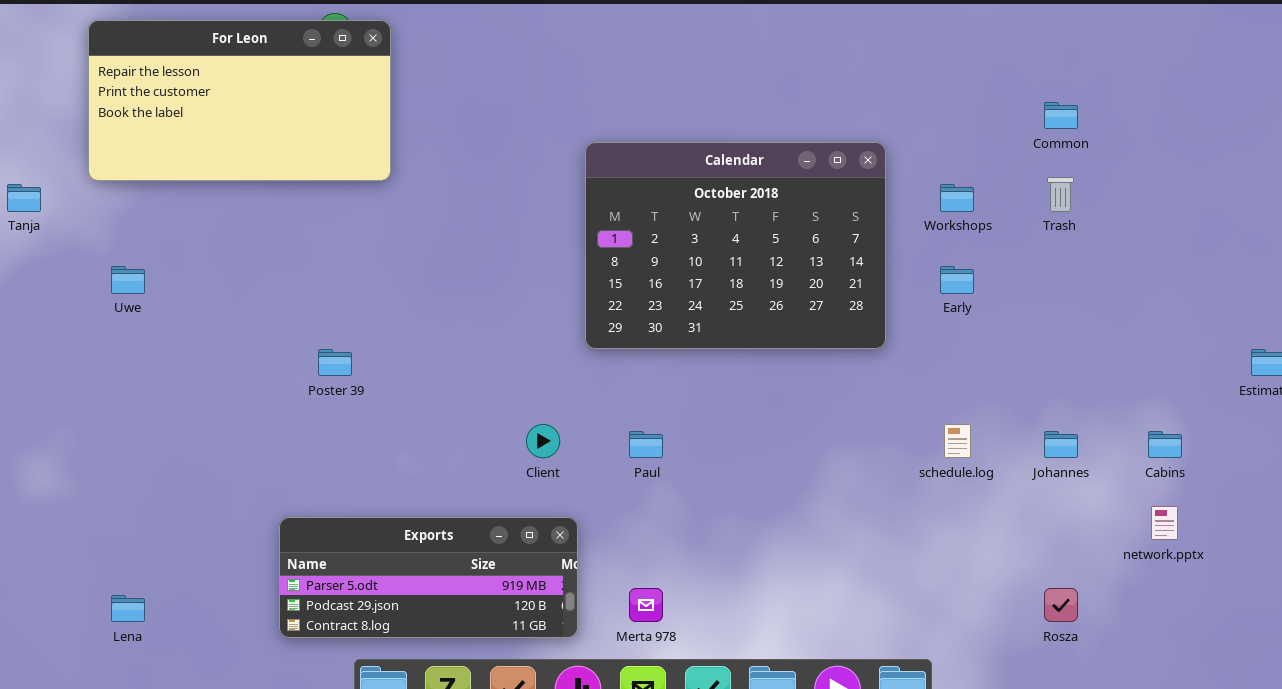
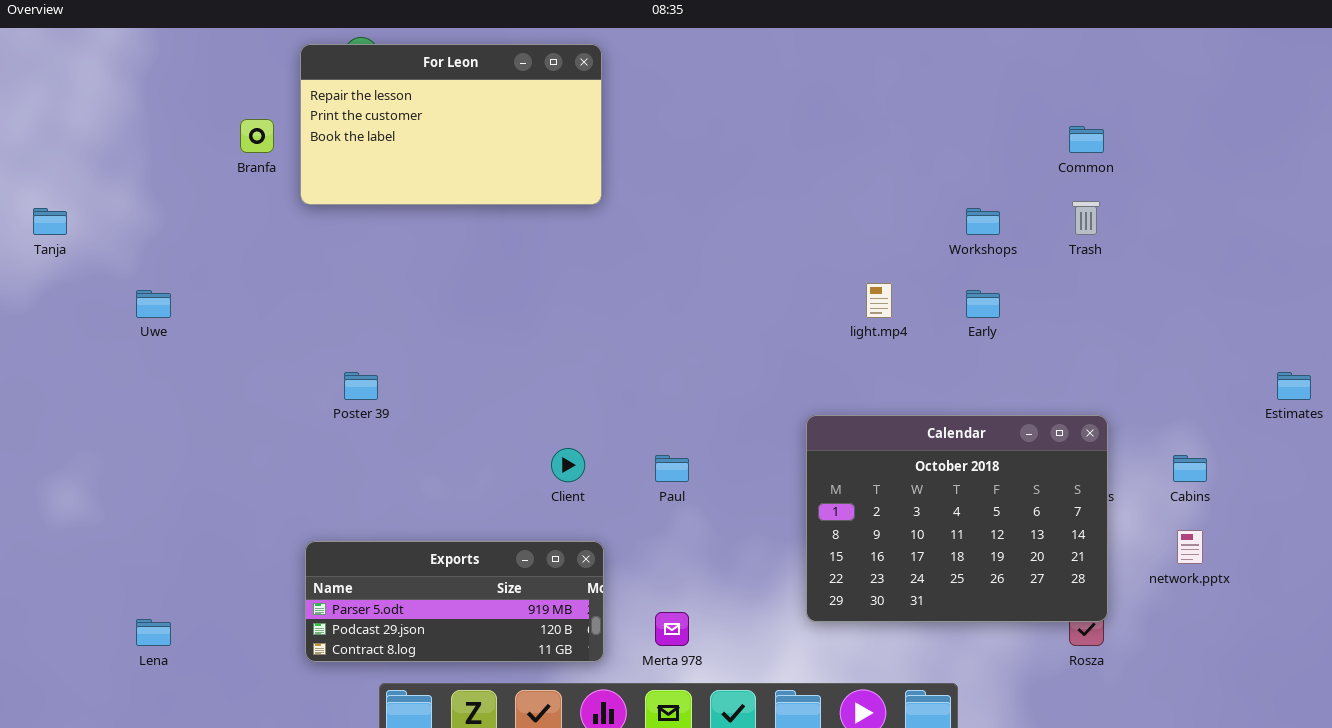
For Leon: [88,20,391,181] -> [300,44,602,205], moved
Calendar: [585,142,886,349] -> [806,415,1108,622], moved

